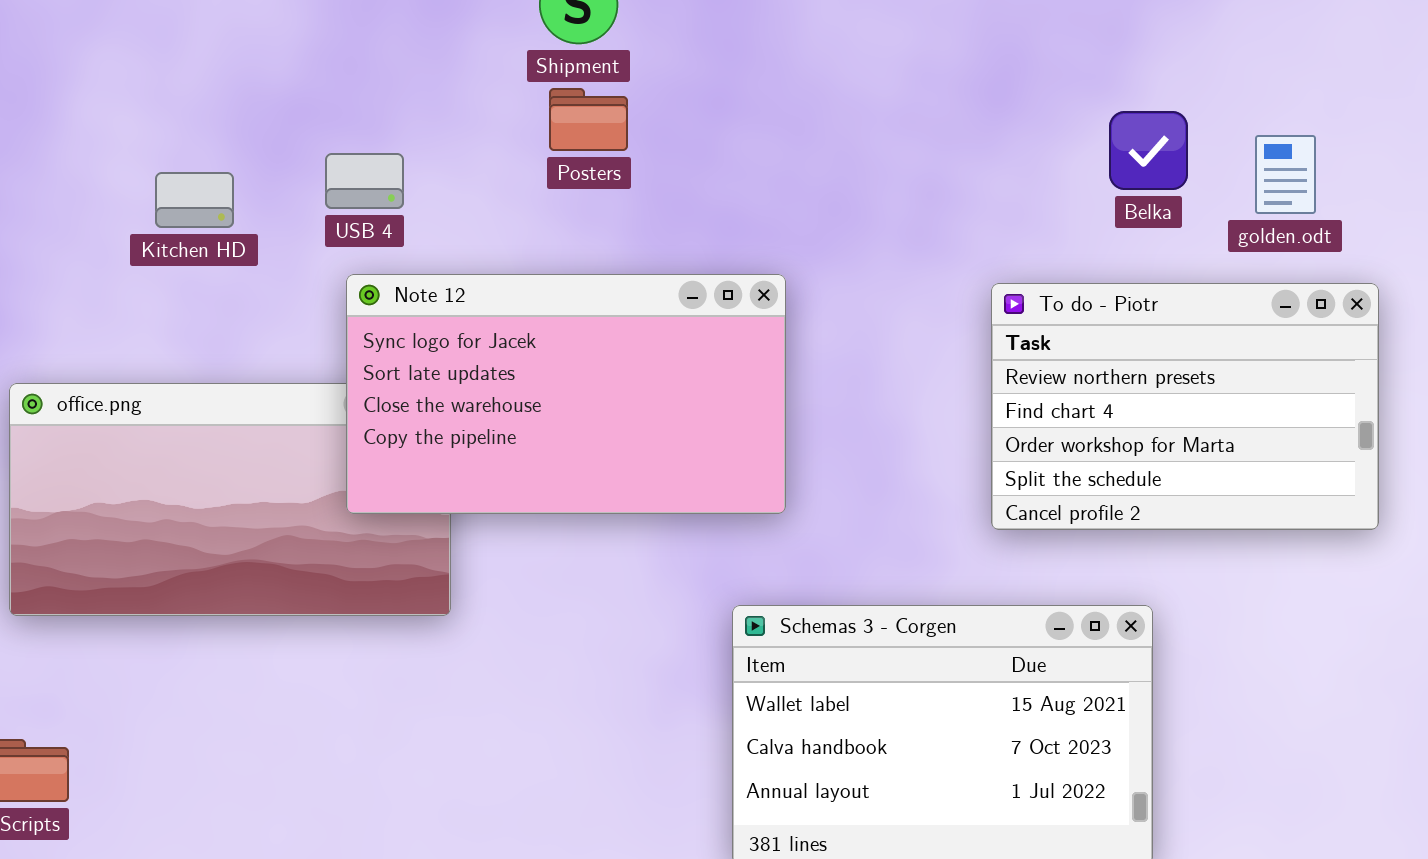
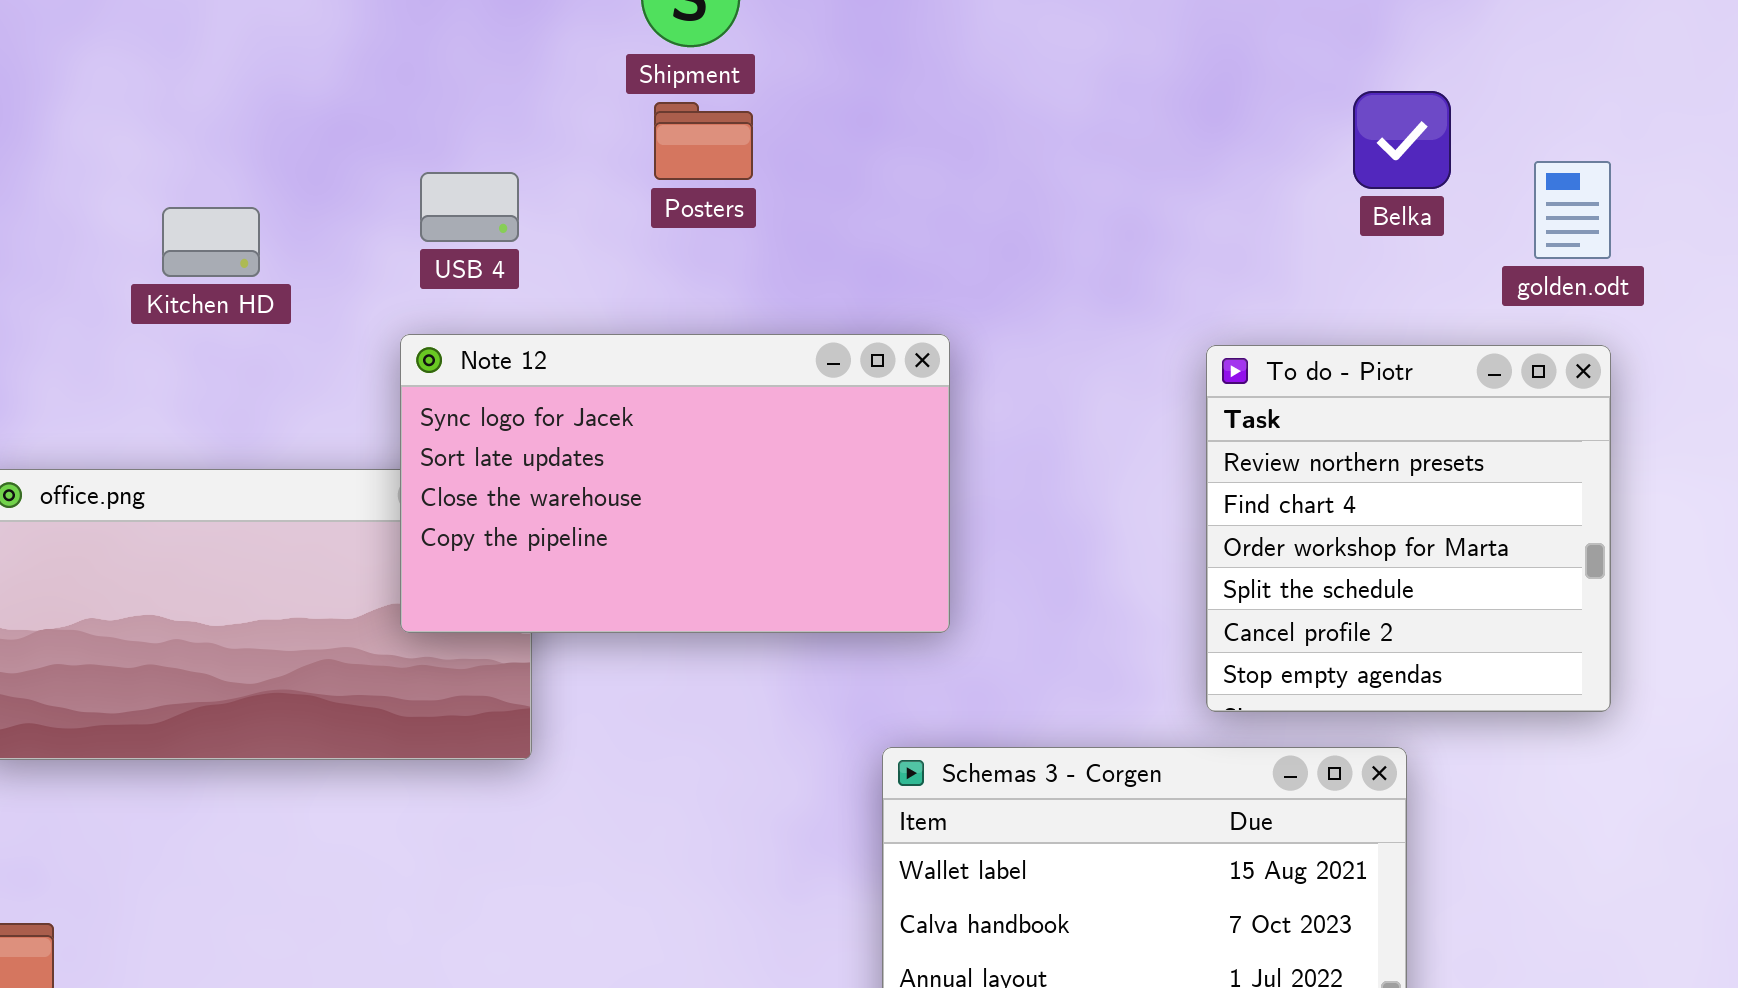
Belka: [1109,111,1188,190] -> [1353,91,1451,189], moved
USB 4: [325,153,404,209] -> [420,172,519,242], moved
To do - Piotr: [991,283,1379,530] -> [1206,345,1611,712], resized

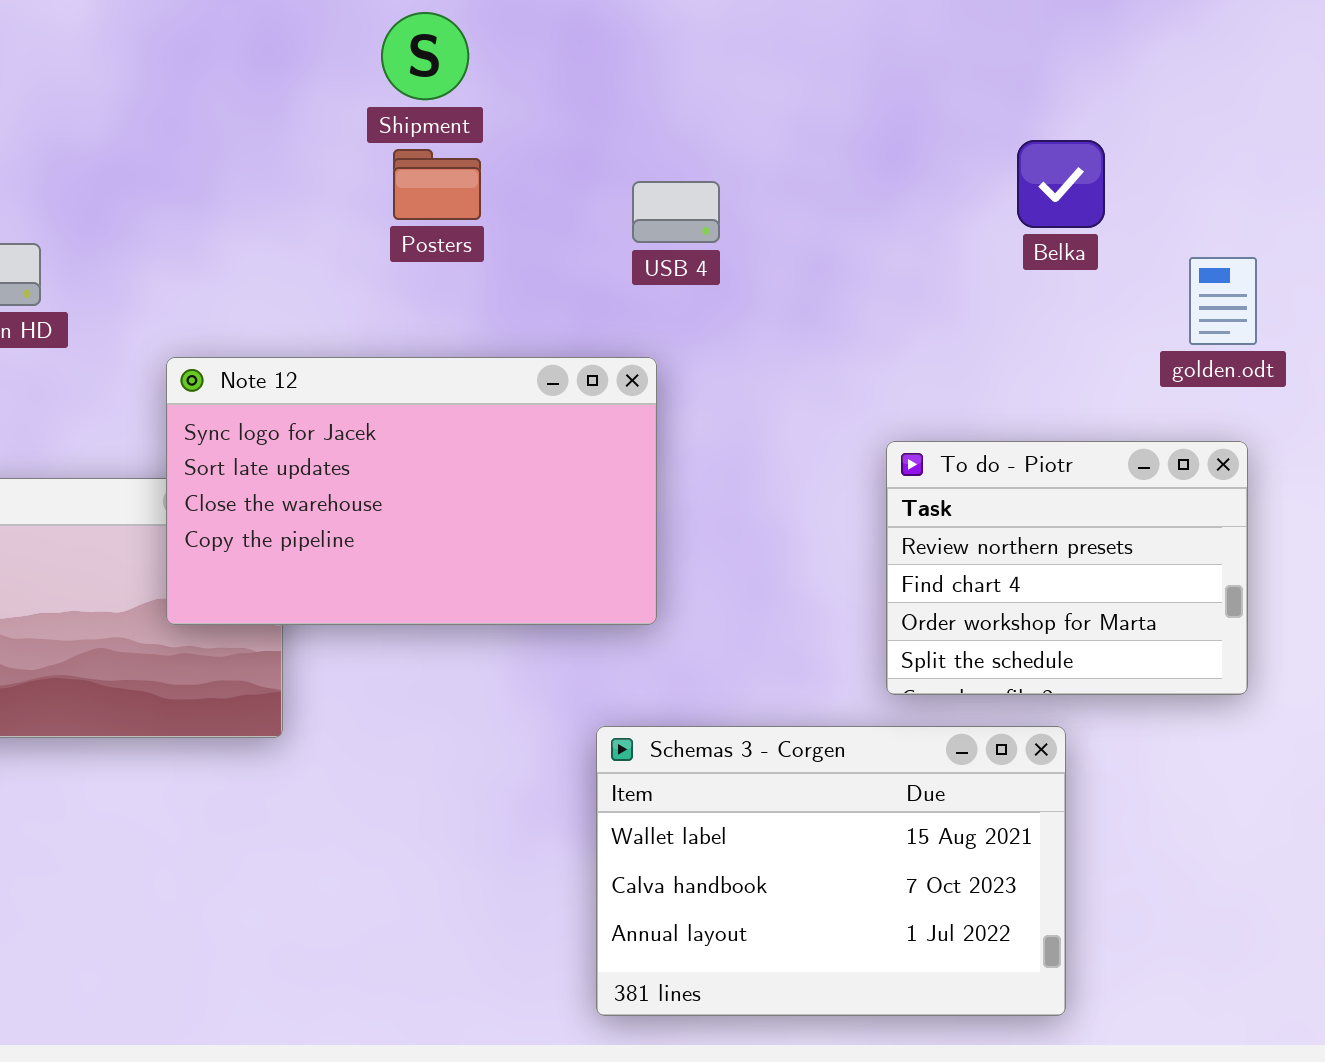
golden.odt: [1534,161,1611,259] -> [1189,257,1257,345], moved
USB 4: [420,172,519,242] -> [632,181,720,243], moved
To do - Piotr: [1206,345,1611,712] -> [886,441,1248,695], resized

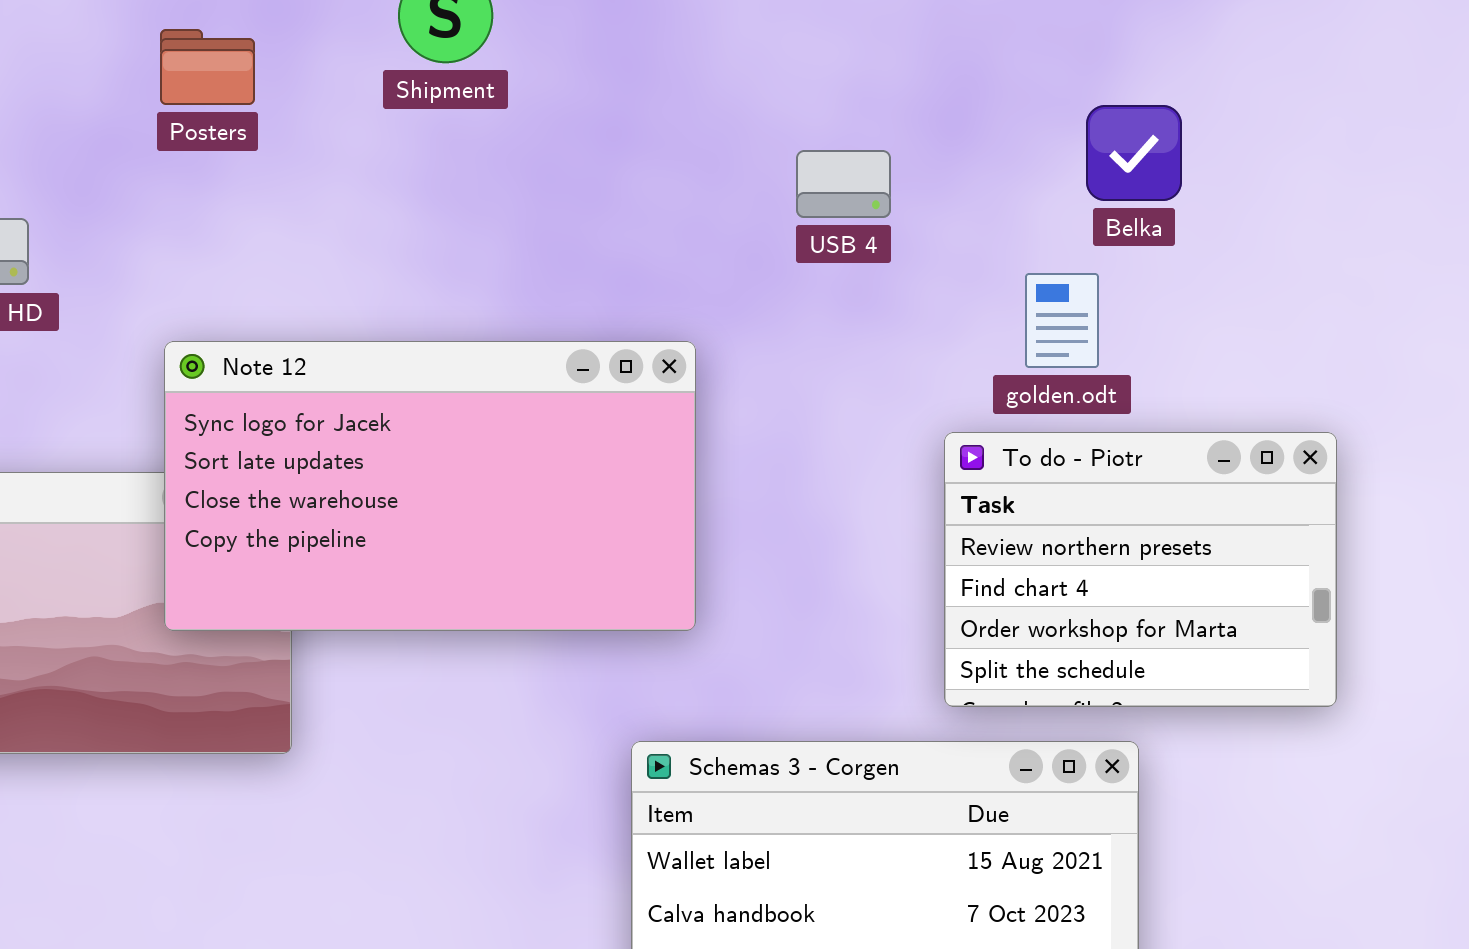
Posters: [393,149,481,220] -> [160,29,255,105], moved
USB 4: [632,181,720,243] -> [796,150,891,218], moved
golden.odt: [1189,257,1257,345] -> [1025,273,1099,368], moved

